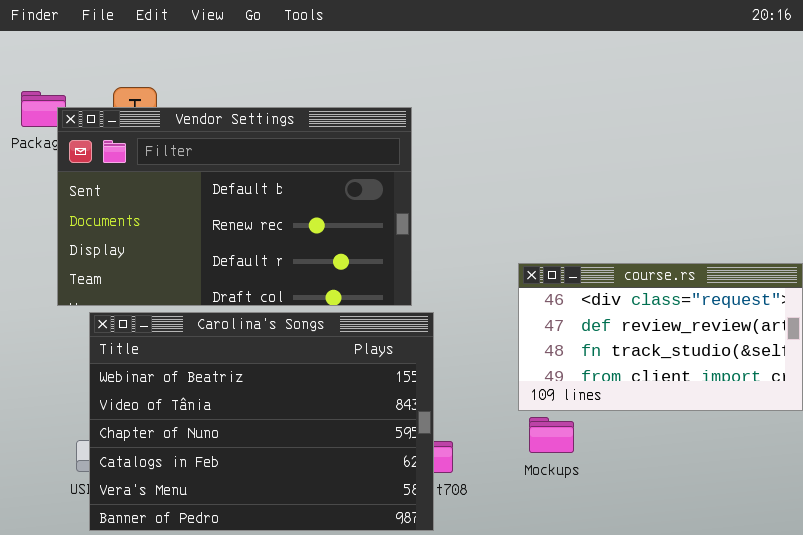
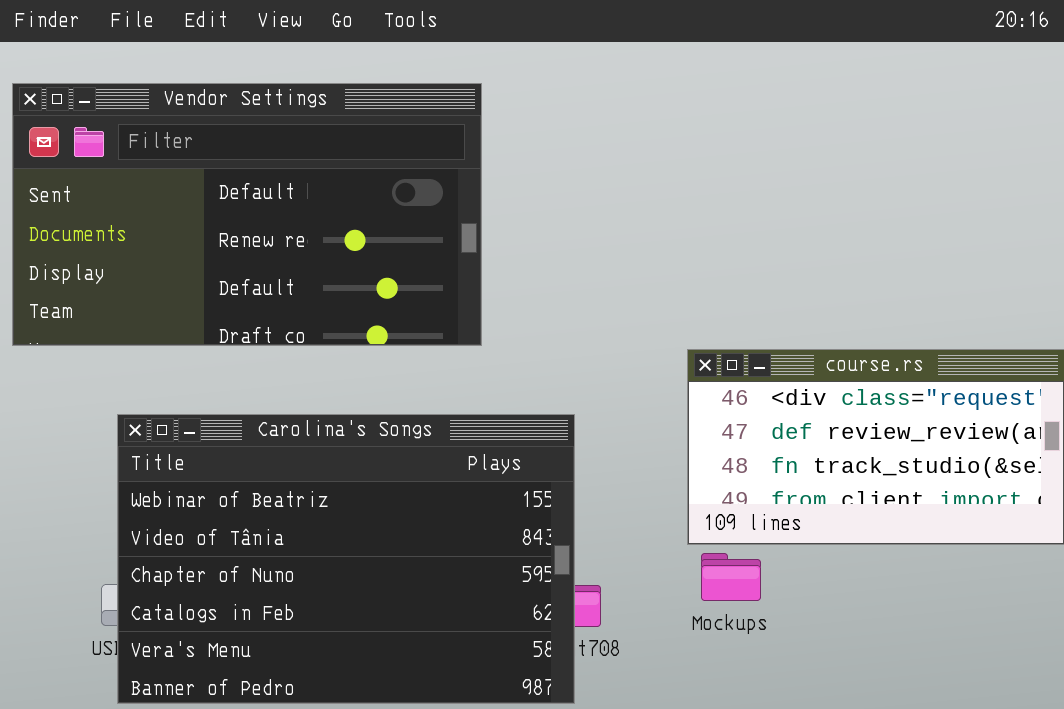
Vendor Settings: [57,107,412,306] -> [12,83,482,346], moved

